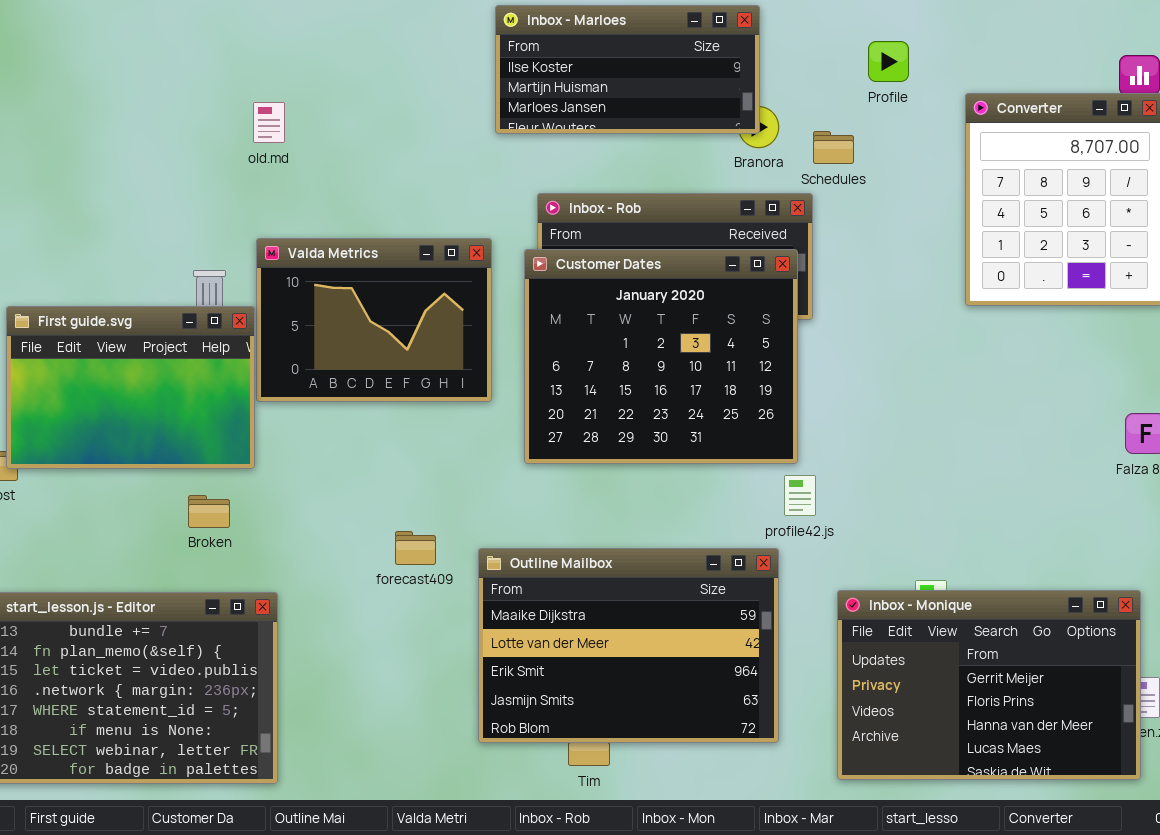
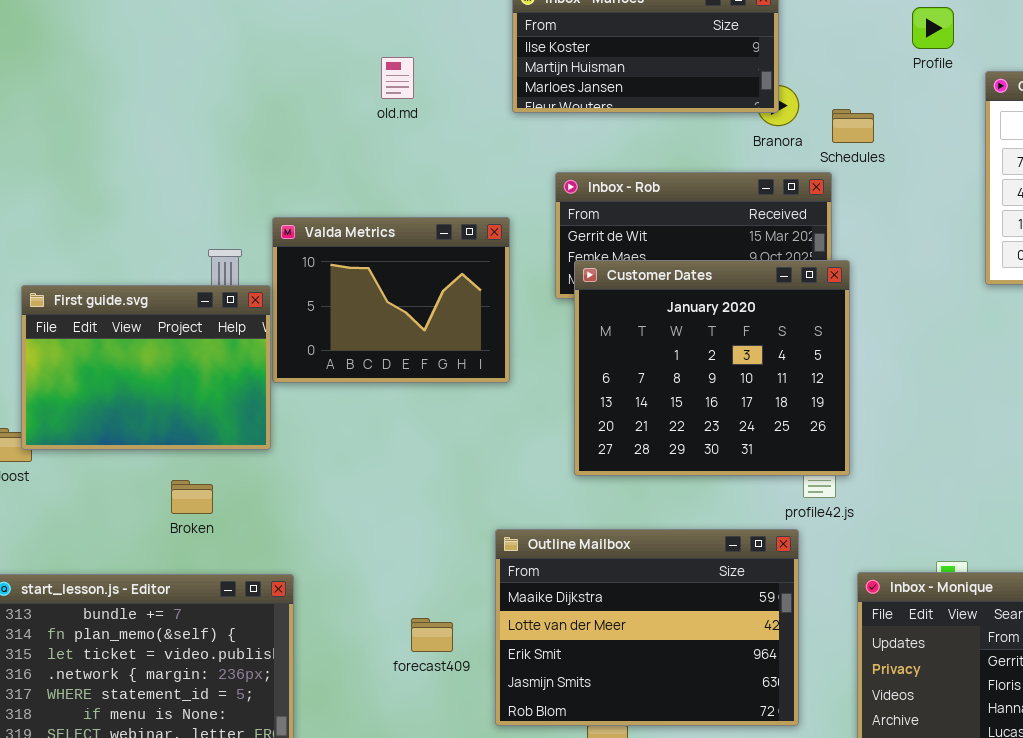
Profile: [868,41,909,82] -> [912,7,954,49], moved
old.md: [253,102,285,143] -> [381,57,414,99], moved
Customer Dates: [524,249,798,464] -> [574,260,850,476], moved
Broken: [188,495,230,528] -> [171,480,213,514], moved
forecast409: [395,531,436,565] -> [411,618,453,652], moved

